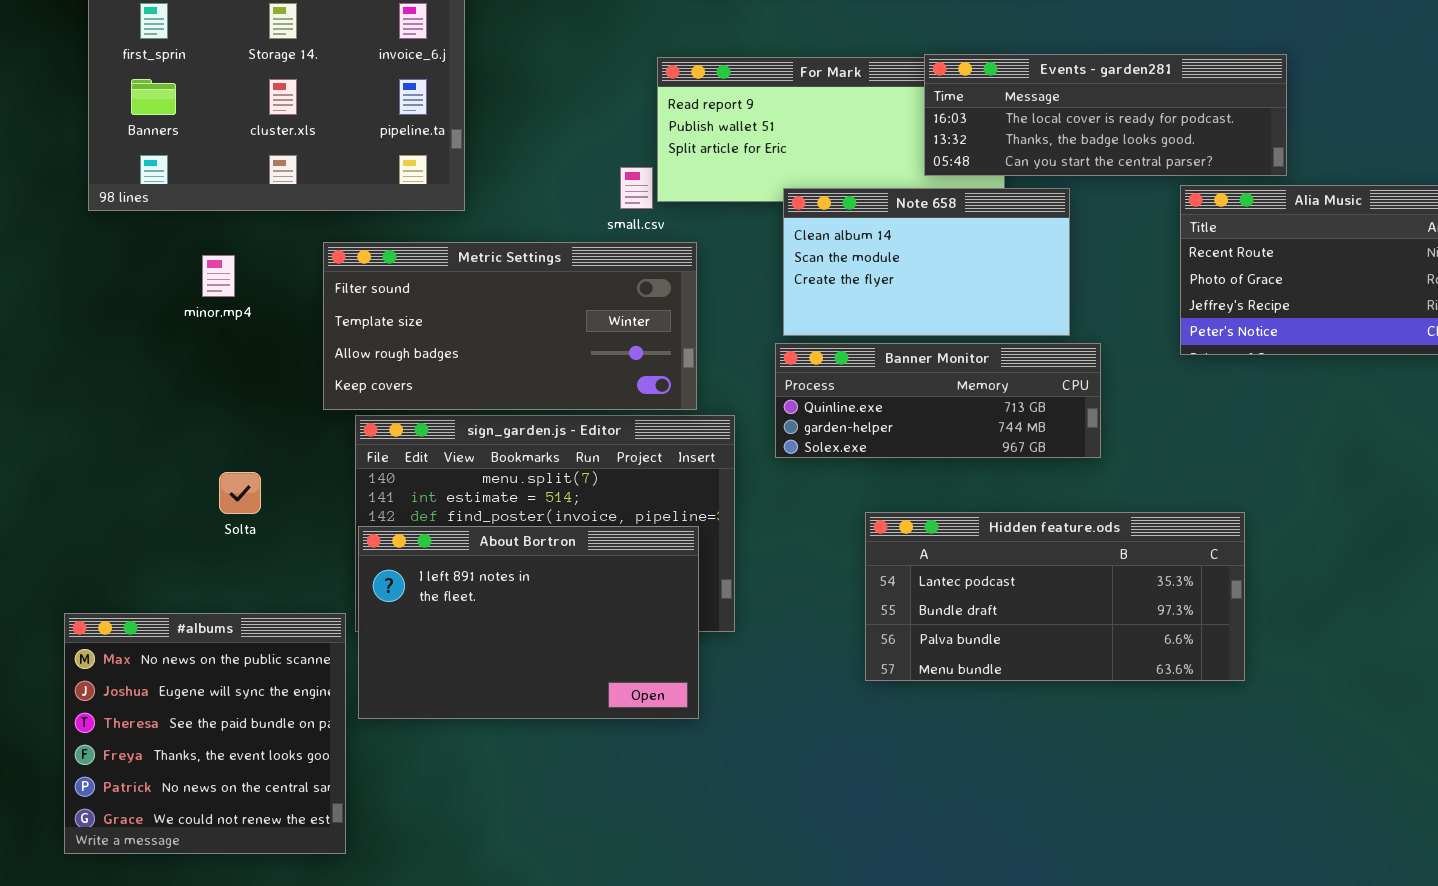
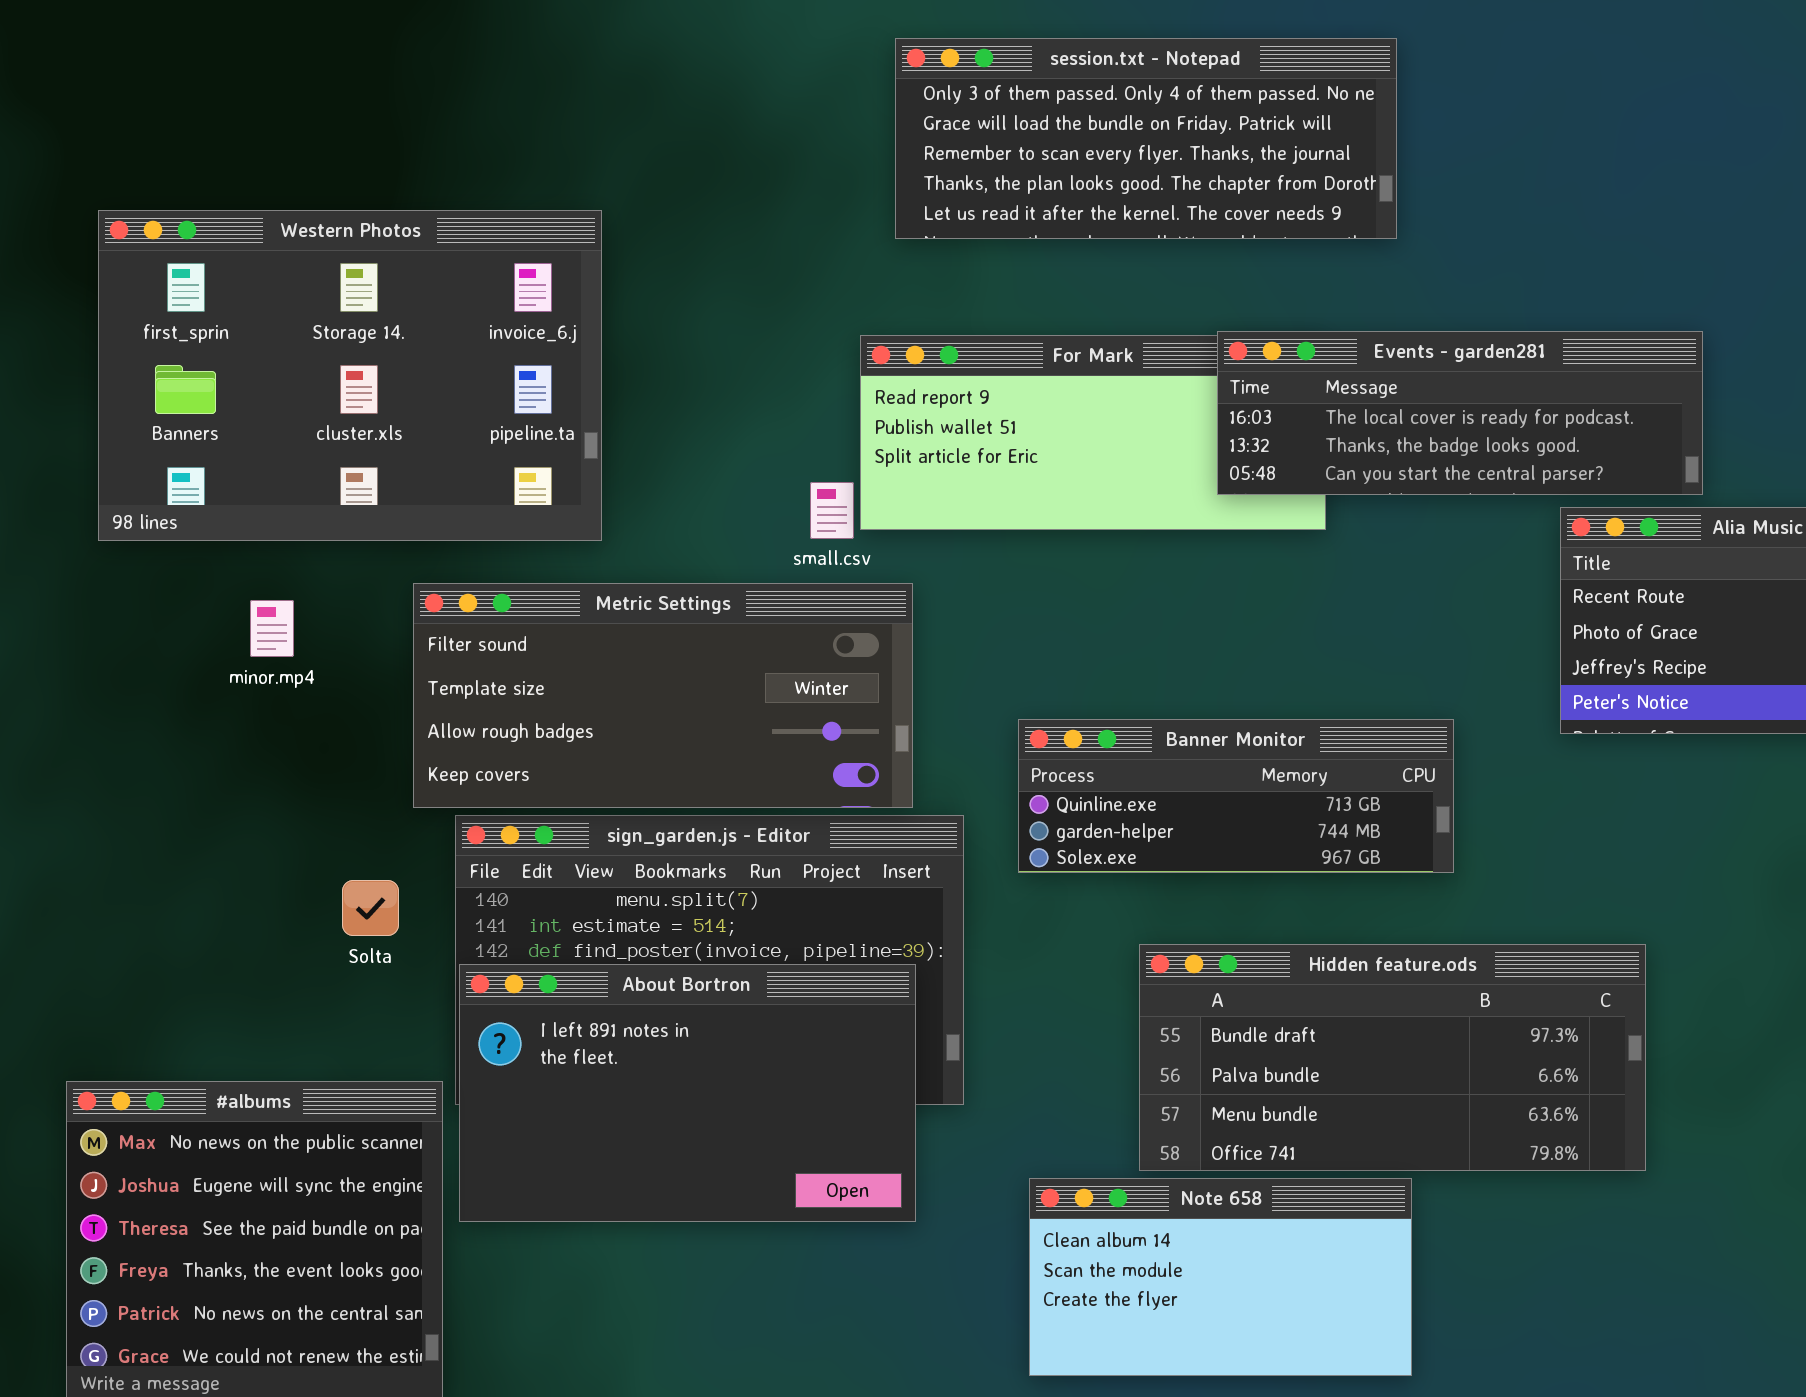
Note 658: [783,188,1070,336] -> [1029,1178,1412,1376], moved
Solta: [219,472,261,514] -> [342,880,399,936], moved
Hidden feature.ods: [865,512,1245,681] -> [1139,944,1646,1171], scrolled down 1 row

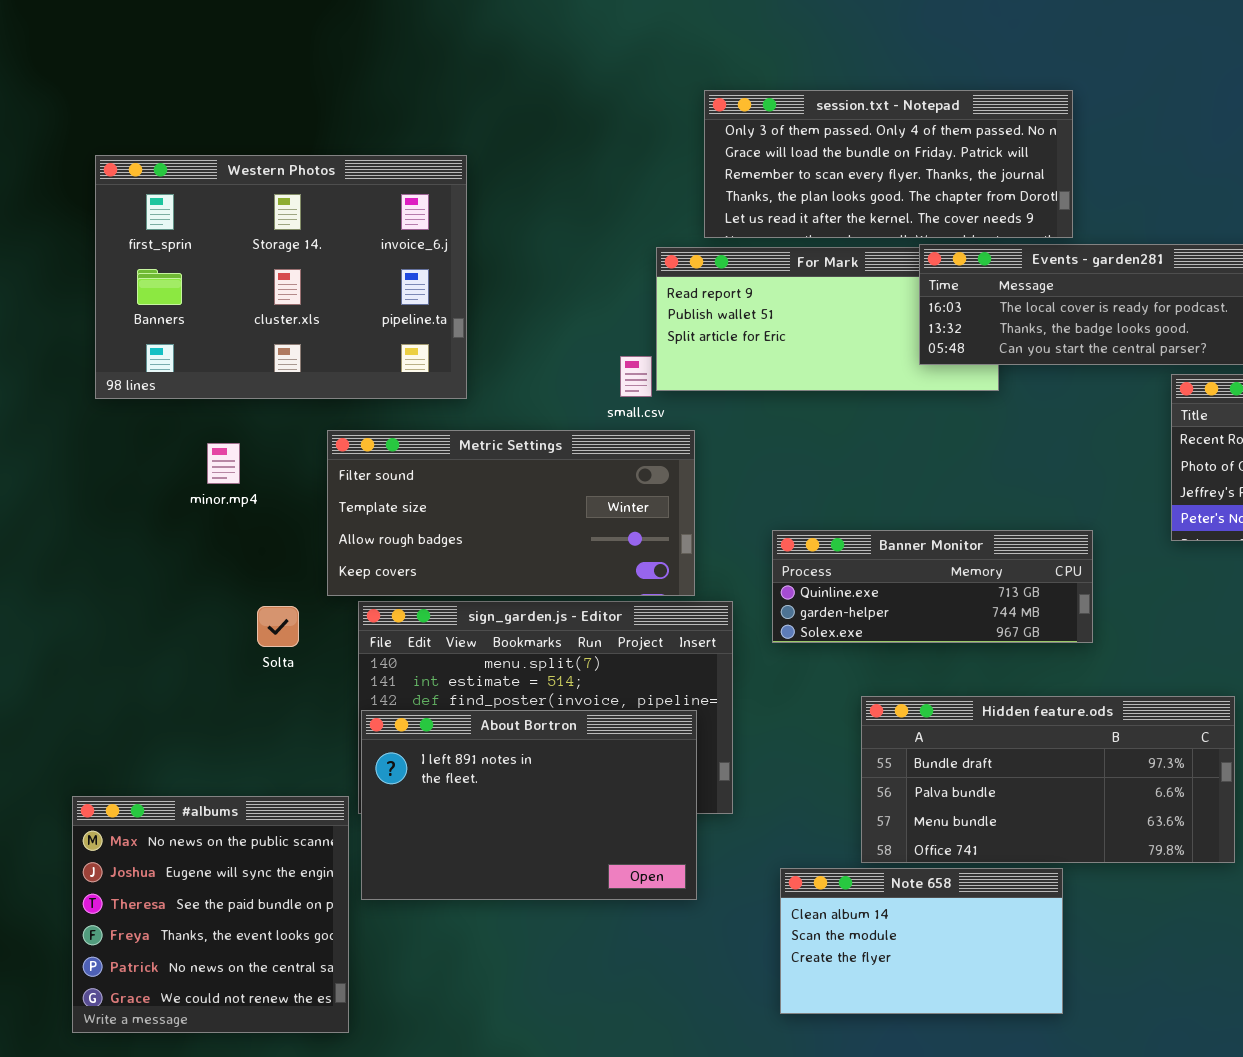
session.txt - Notepad: [895,38,1397,239] -> [704,90,1073,238], moved
Solta: [342,880,399,936] -> [257,606,299,647], moved

